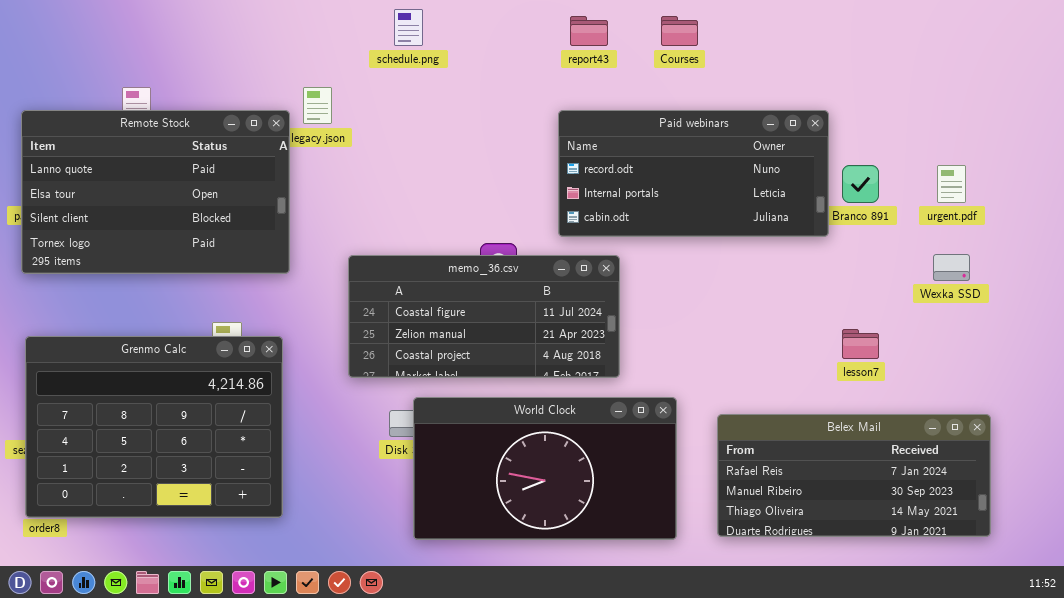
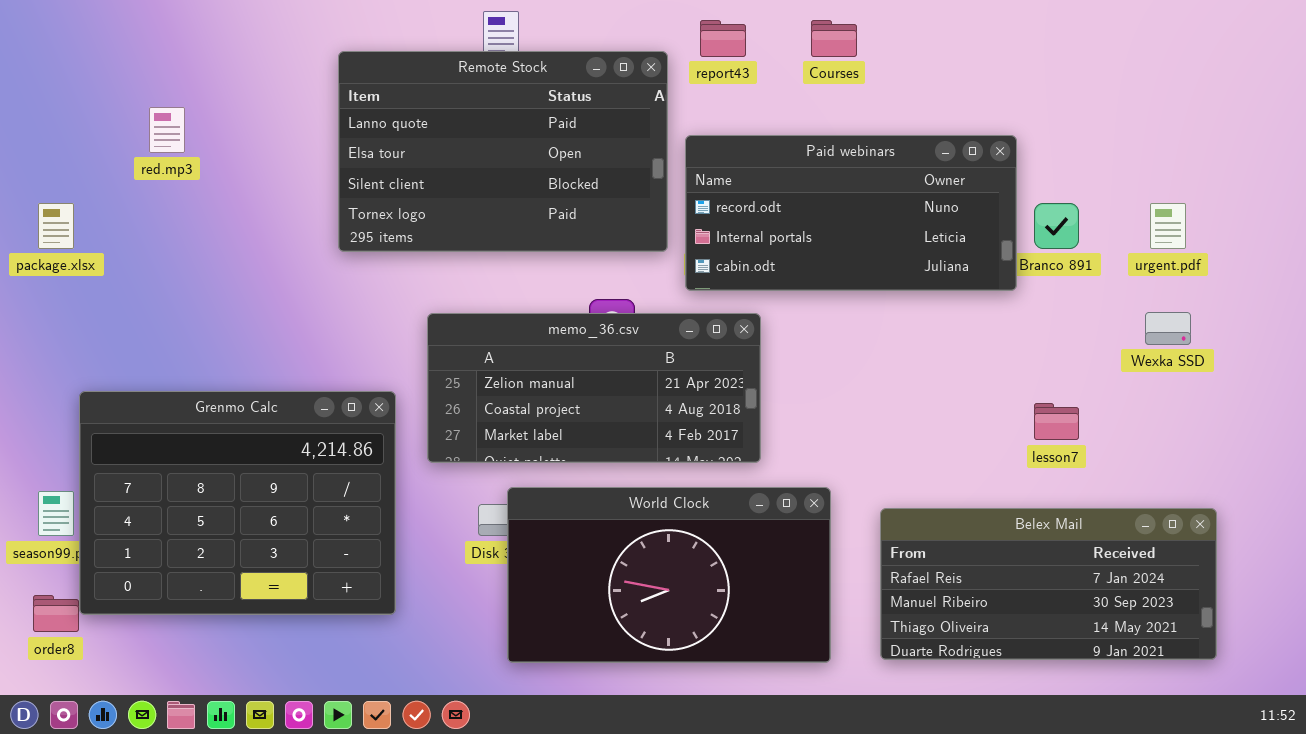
Remote Stock: [21,110,290,274] -> [338,51,668,252], moved
memo_36.csv: [348,255,620,378] -> [427,313,761,463], scrolled down 1 row
Grenmo Calc: [25,336,283,518] -> [79,391,396,615], moved

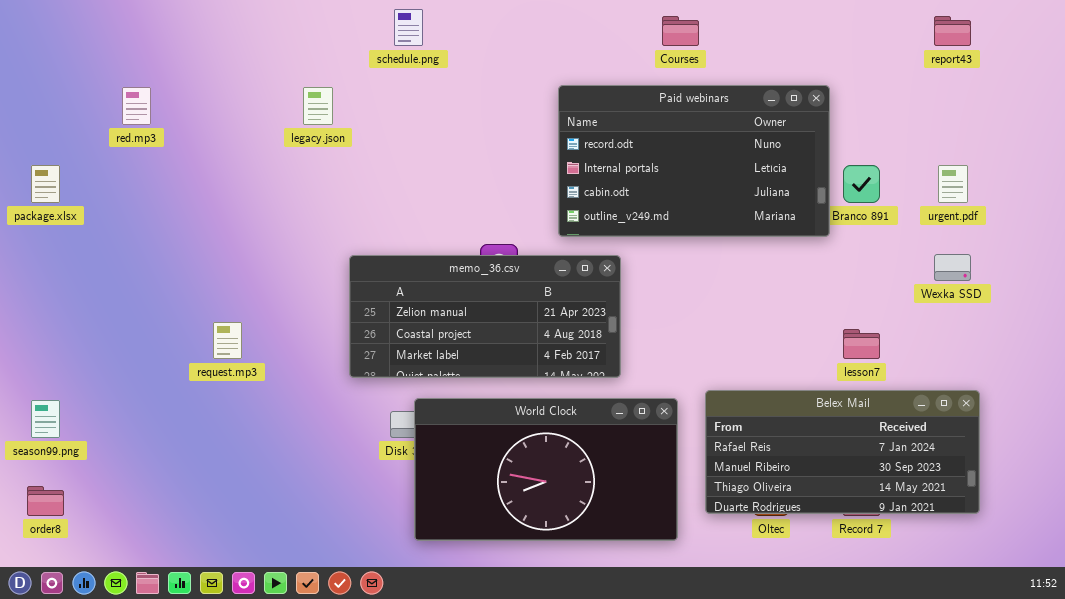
report43: [700,20,746,57] -> [934,16,971,46], moved
Remote Stock: [338,51,668,252] -> none, closed
Paid webinars: [685,135,1017,291] -> [558,85,830,237], resized
Grenmo Calc: [79,391,396,615] -> none, closed
Belex Mail: [880,508,1217,660] -> [705,390,980,514], moved

